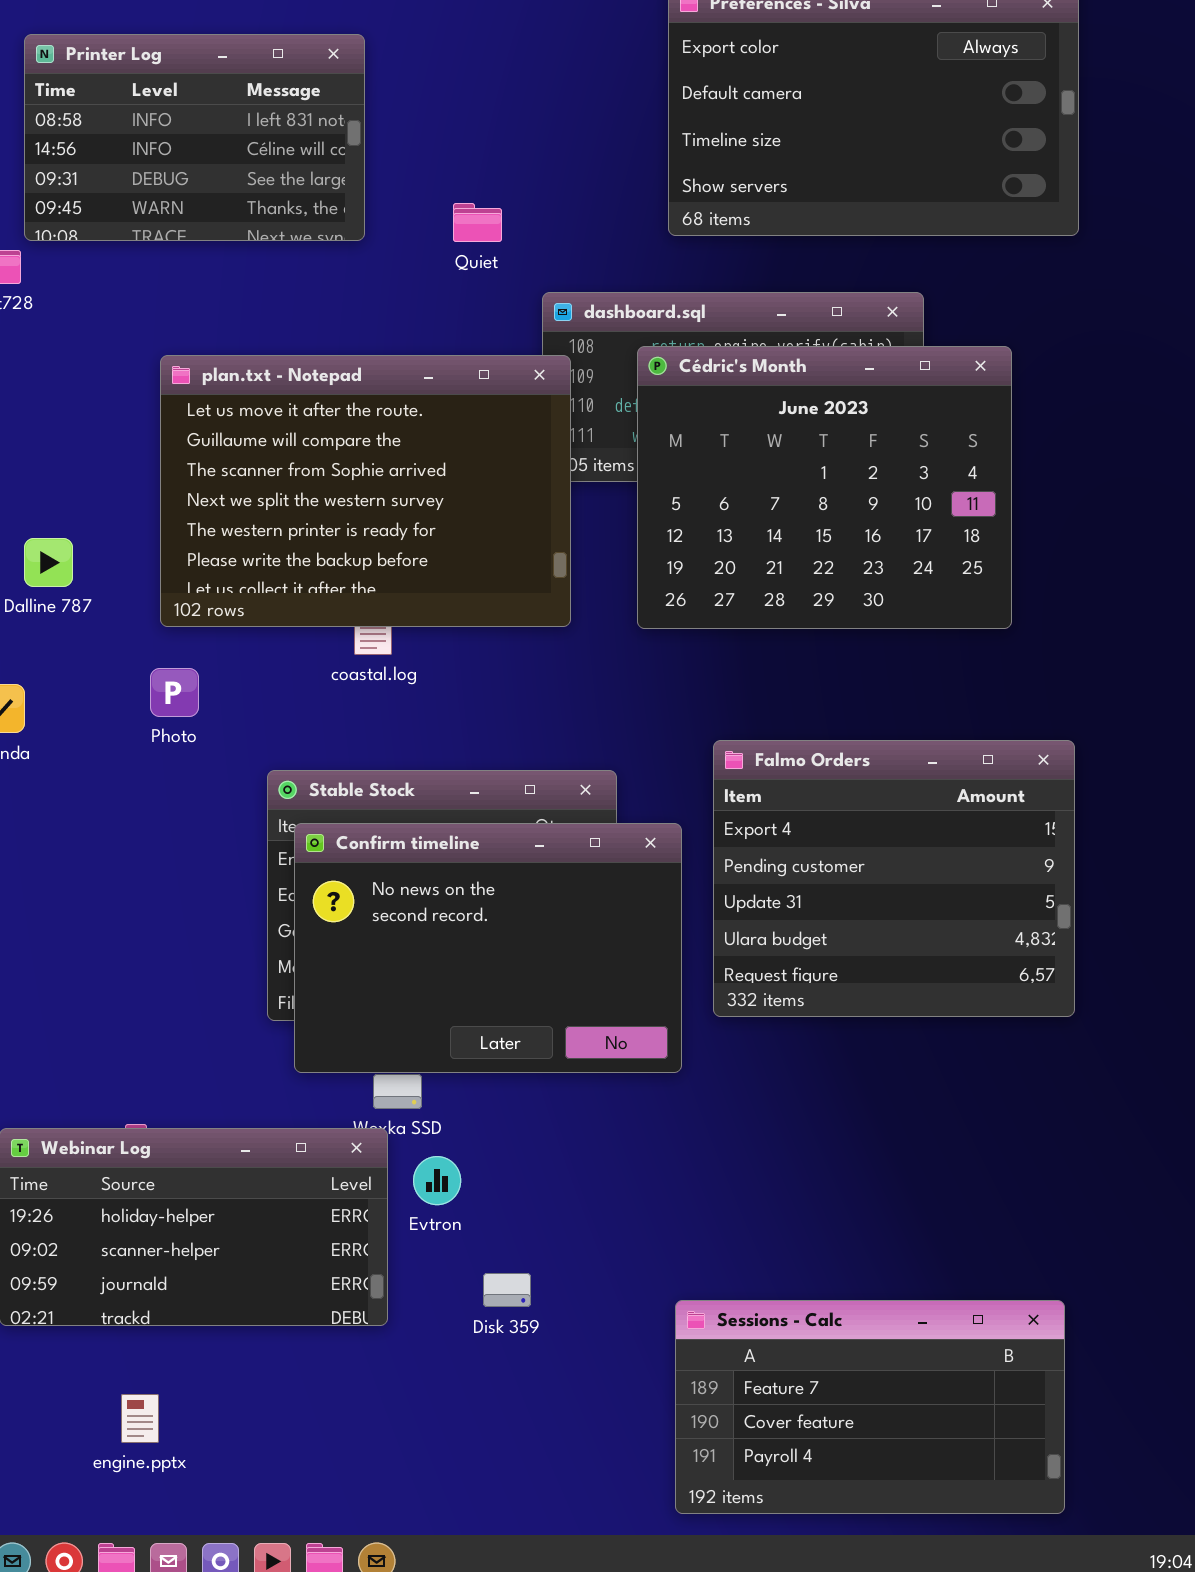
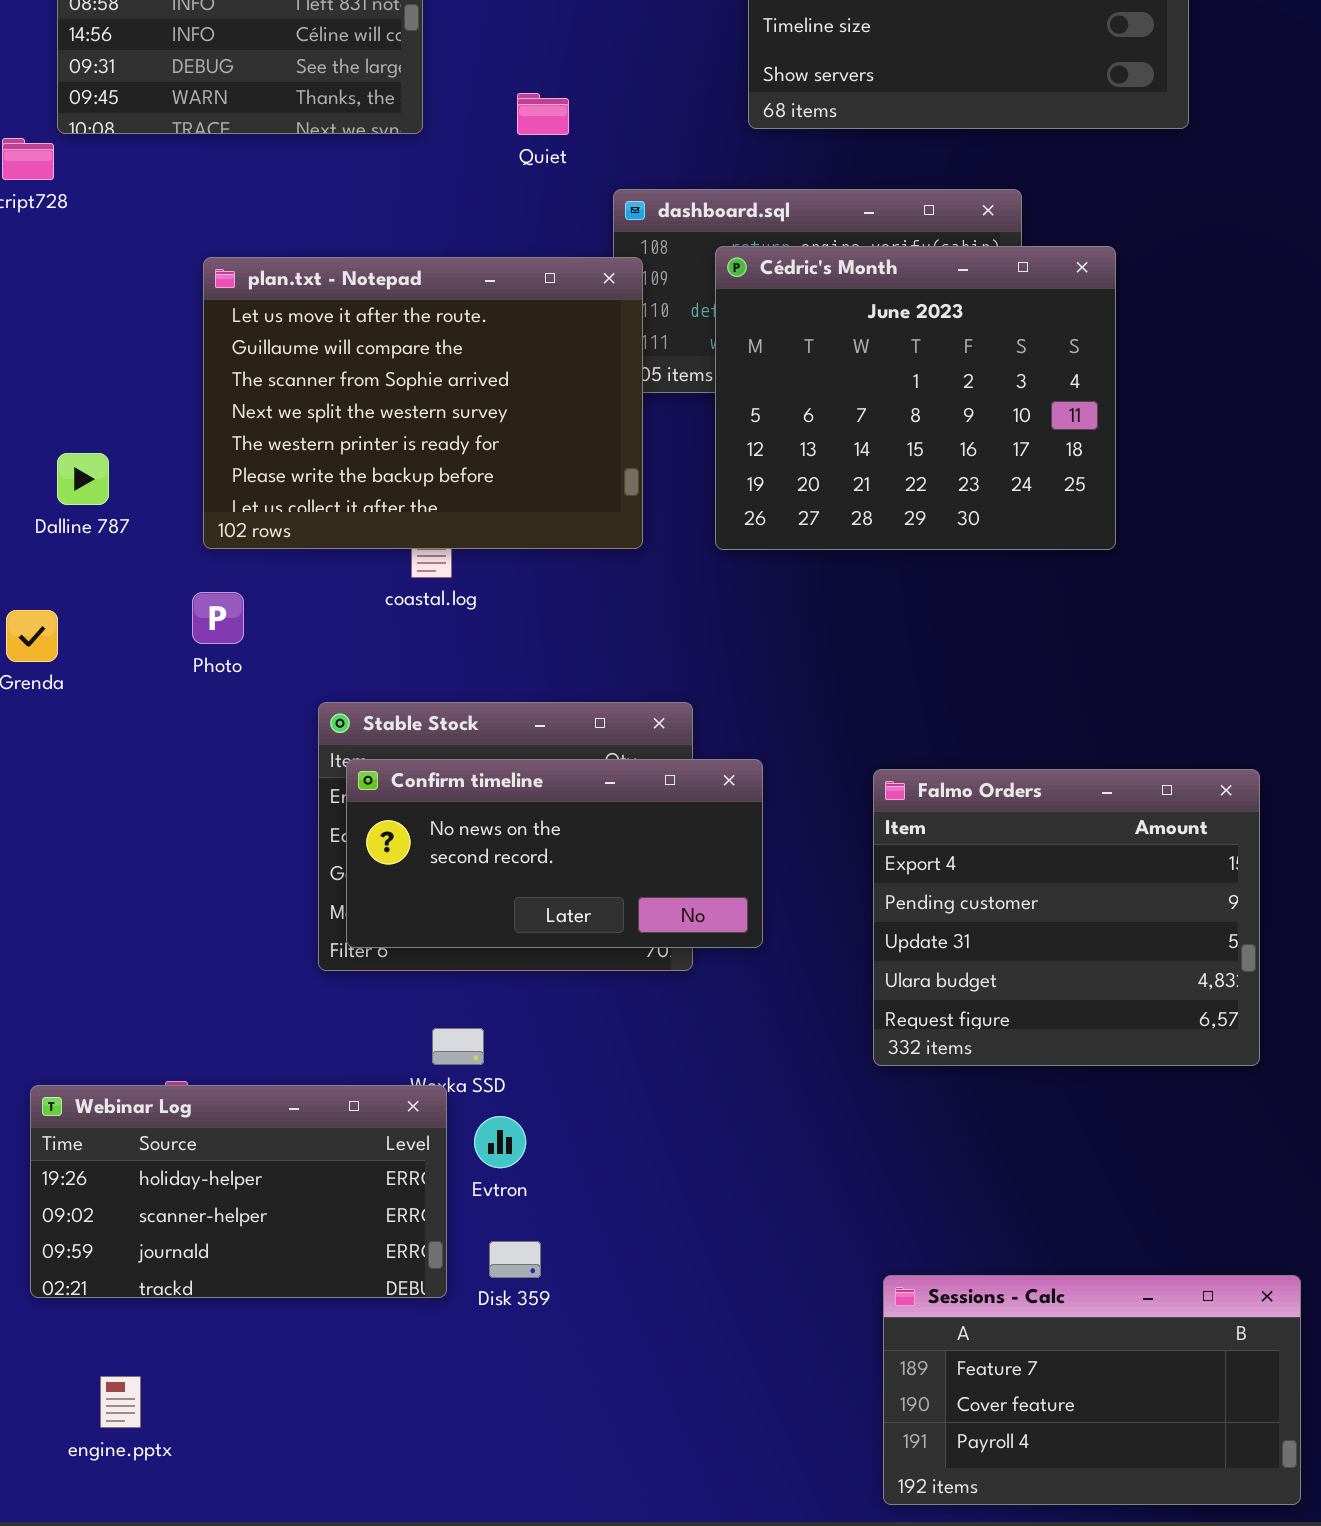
Falmo Orders: [713,740,1075,1017] -> [873,769,1260,1066], moved
Confirm timeline: [294,823,682,1073] -> [346,759,763,948], resized
Disk 359: [483,1273,531,1307] -> [489,1241,541,1278], moved
Sessions - Calc: [675,1300,1065,1514] -> [883,1275,1301,1505], moved
engine.pptx: [121,1394,159,1443] -> [100,1376,141,1428], moved

